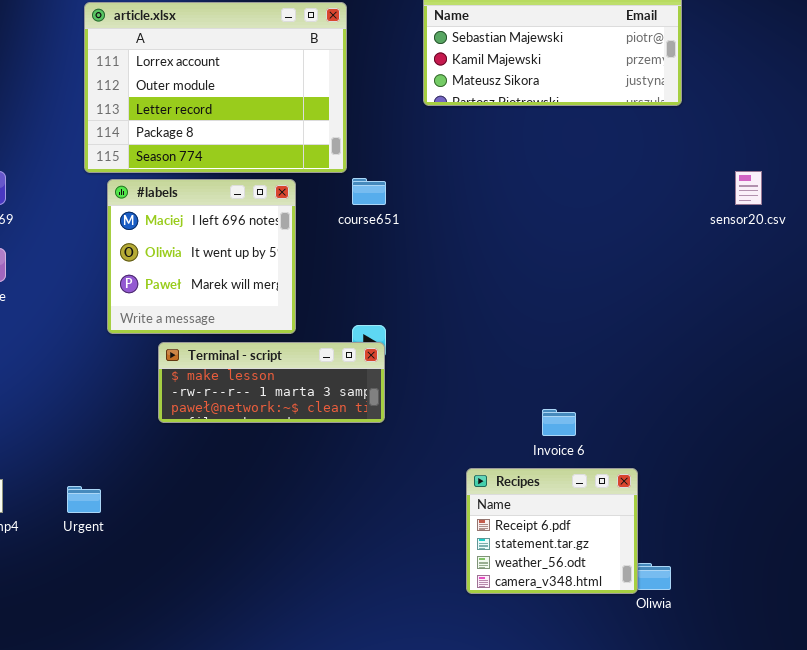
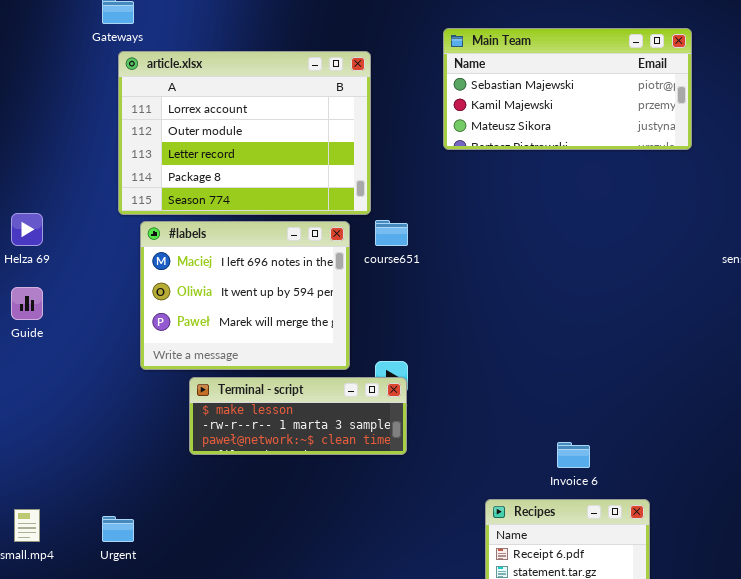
#labels: [107,179,296,334] -> [140,221,350,370], resized

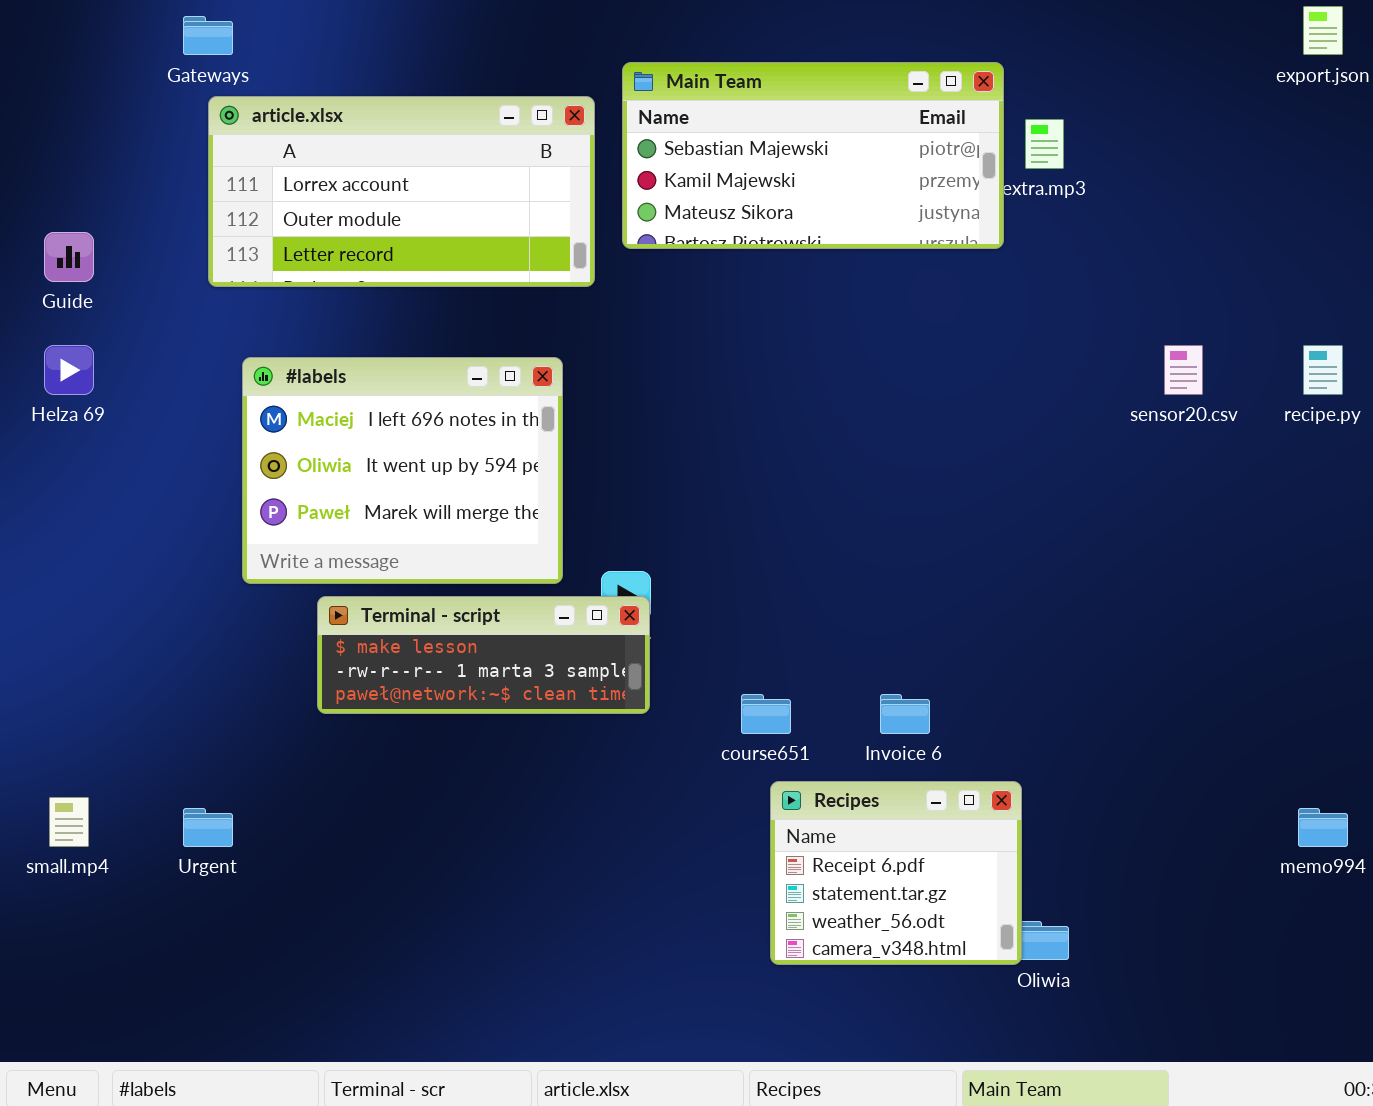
Main Team: [443,28,692,150] -> [622,62,1004,249], moved
article.xlsx: [118,51,371,215] -> [208,96,595,287], resized
course651: [375,220,408,246] -> [741,694,791,734], moved
Guide: [11,287,43,320] -> [44,232,94,282], moved

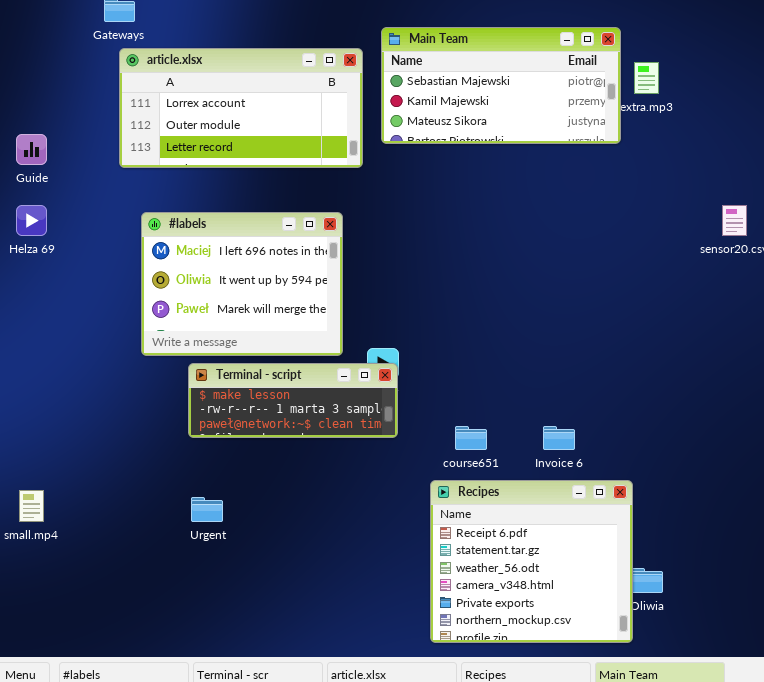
Recipes: [770,781,1022,965] -> [430,480,633,643], resized
Urgent: [183,808,233,847] -> [191,497,223,522], moved

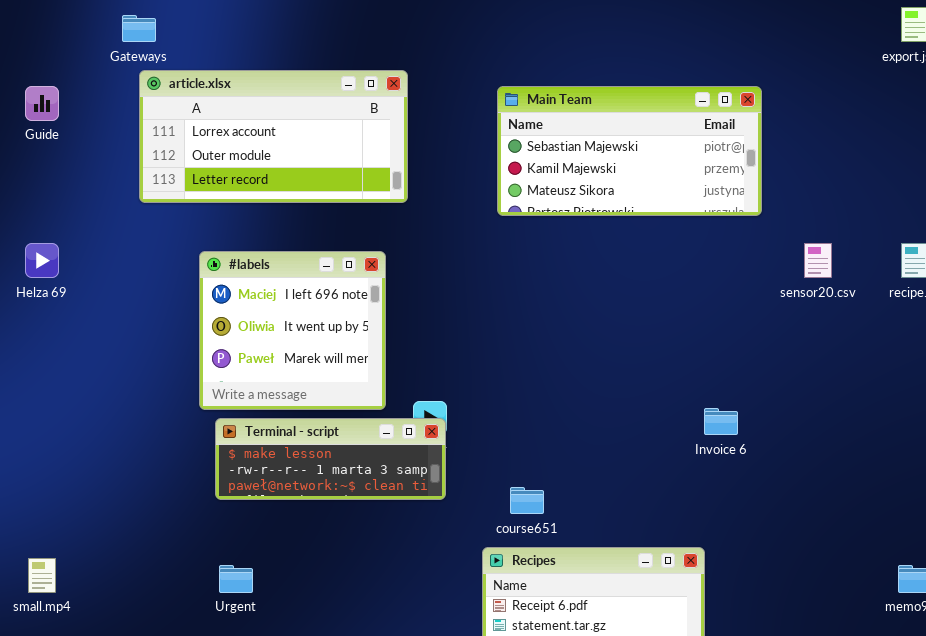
Main Team: [381,27,621,144] -> [497,86,762,216], moved
Guide: [16,134,47,165] -> [25,86,59,121], moved
#labels: [141,212,343,356] -> [199,251,386,410], resized
Invoice 6: [543,426,575,450] -> [704,408,738,435], moved

